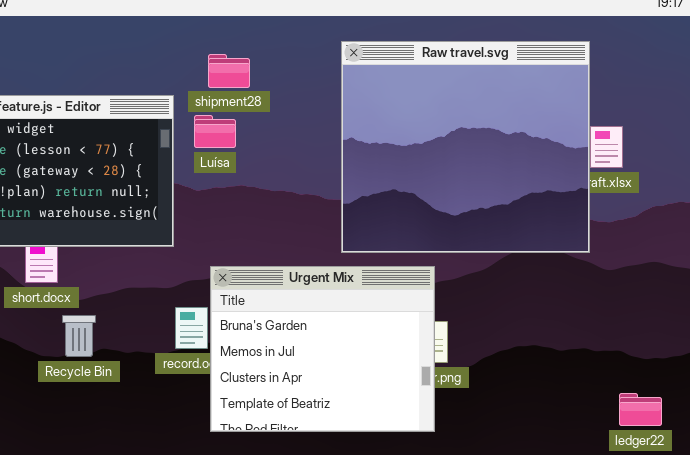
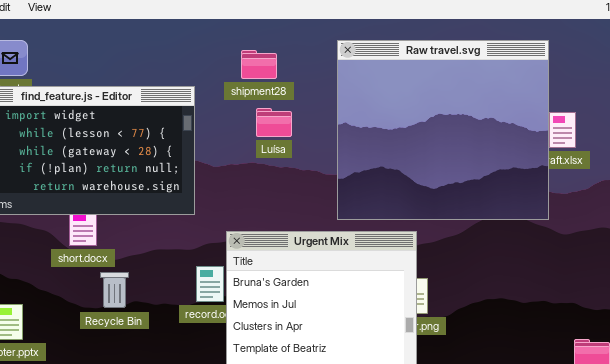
shipment28: [208,54,250,88] -> [241,50,277,79], moved
Luísa: [194,115,236,148] -> [256,108,292,137], moved

